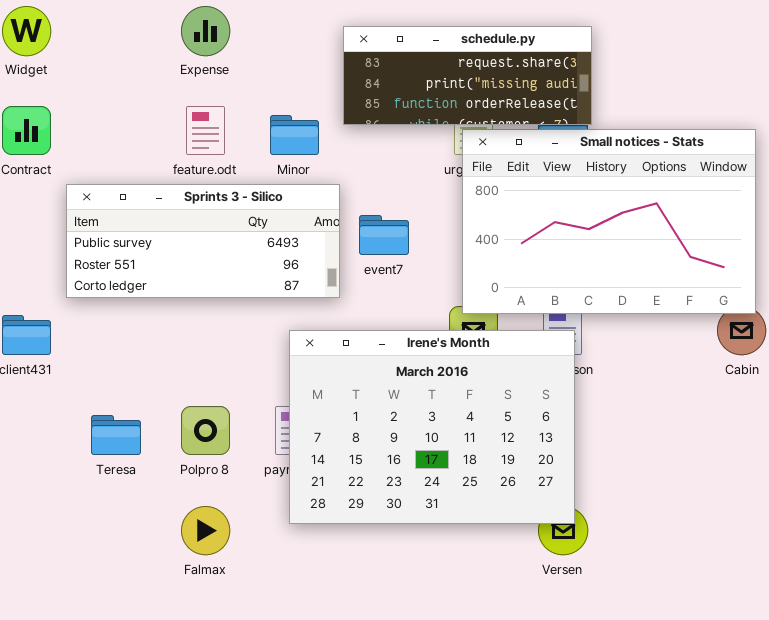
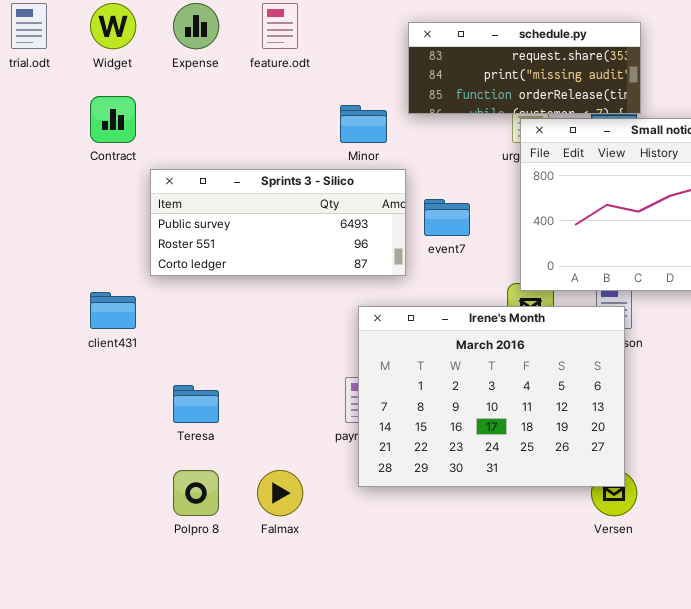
Expense: [181,6,230,56] -> [173,3,219,49], moved
feature.odt: [186,106,225,155] -> [262,3,298,49], moved
Polpro 8: [181,406,230,455] -> [173,470,219,516], moved

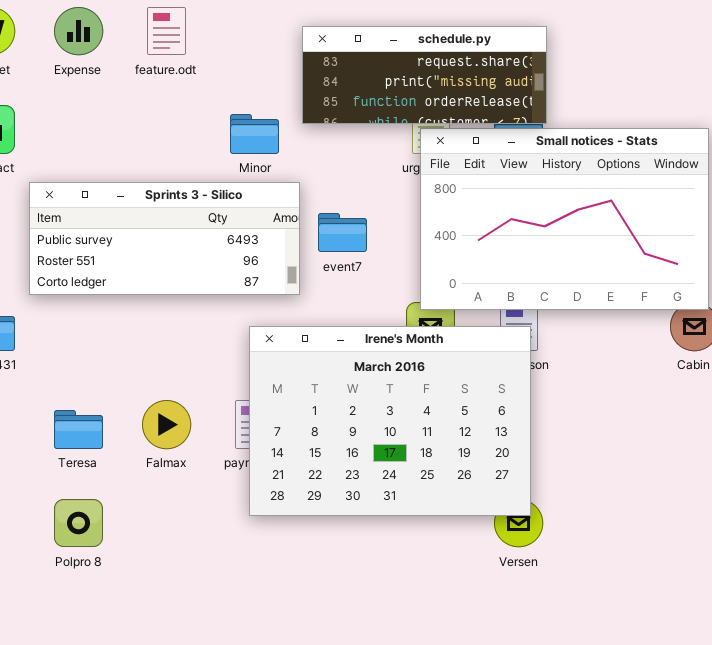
Falmax: [257,470,303,516] -> [142,400,191,449], moved

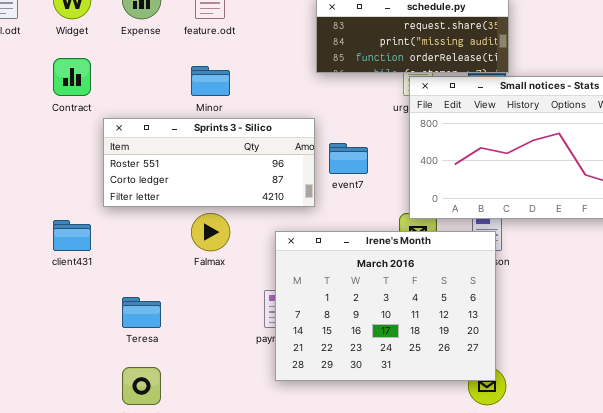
Minor: [230,114,279,154] -> [191,66,230,96], moved
Sprints 3 - Silico: [29,182,300,295] -> [103,118,315,207], scrolled down 1 row
Falmax: [142,400,191,449] -> [191,213,230,251], moved

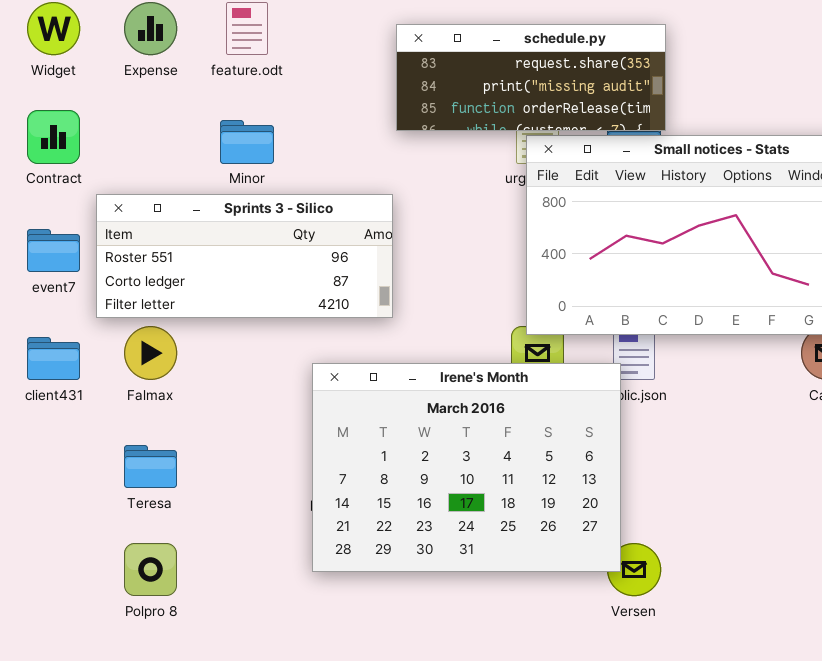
event7: [329,143,368,174] -> [27,229,80,272], moved
Falmax: [191,213,230,251] -> [124,326,177,380], moved
Irene's Month: [275,231,496,381] -> [312,363,621,572], moved

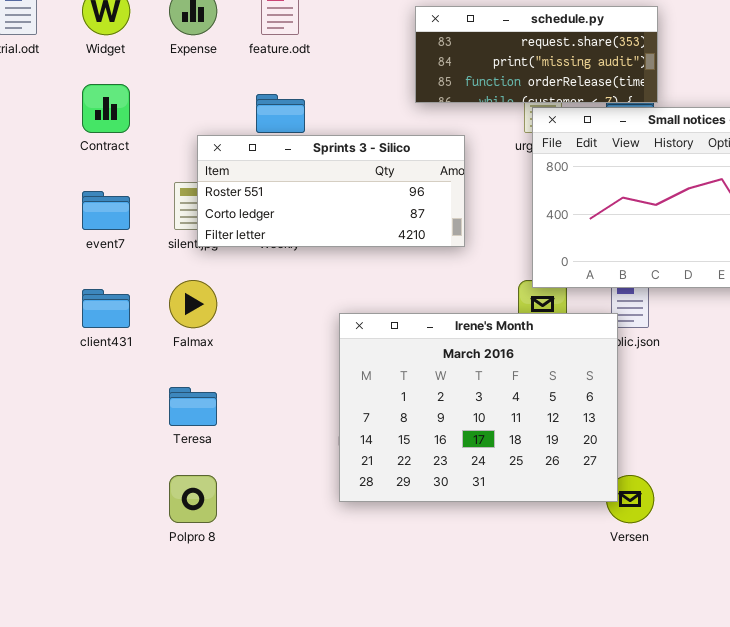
Sprints 3 - Silico: [96,194,393,318] -> [197,135,465,247], moved

